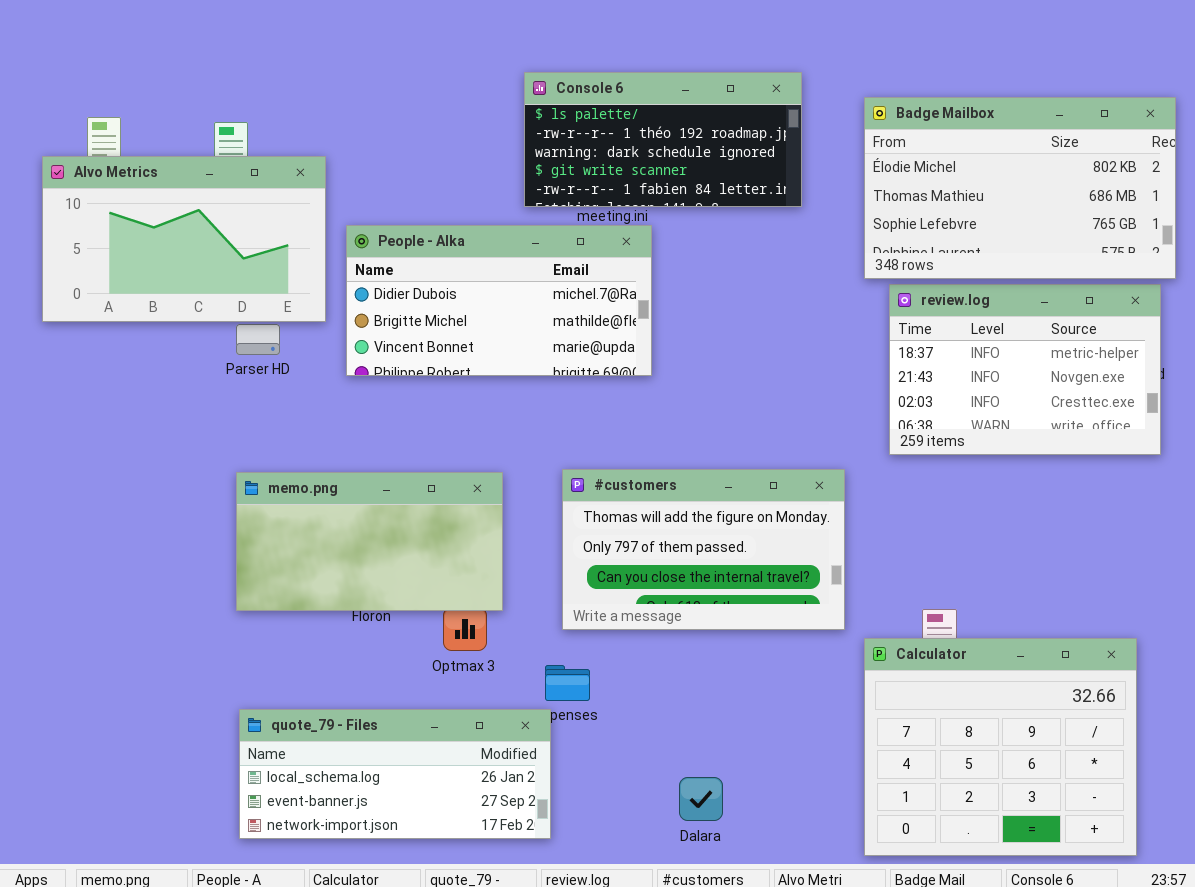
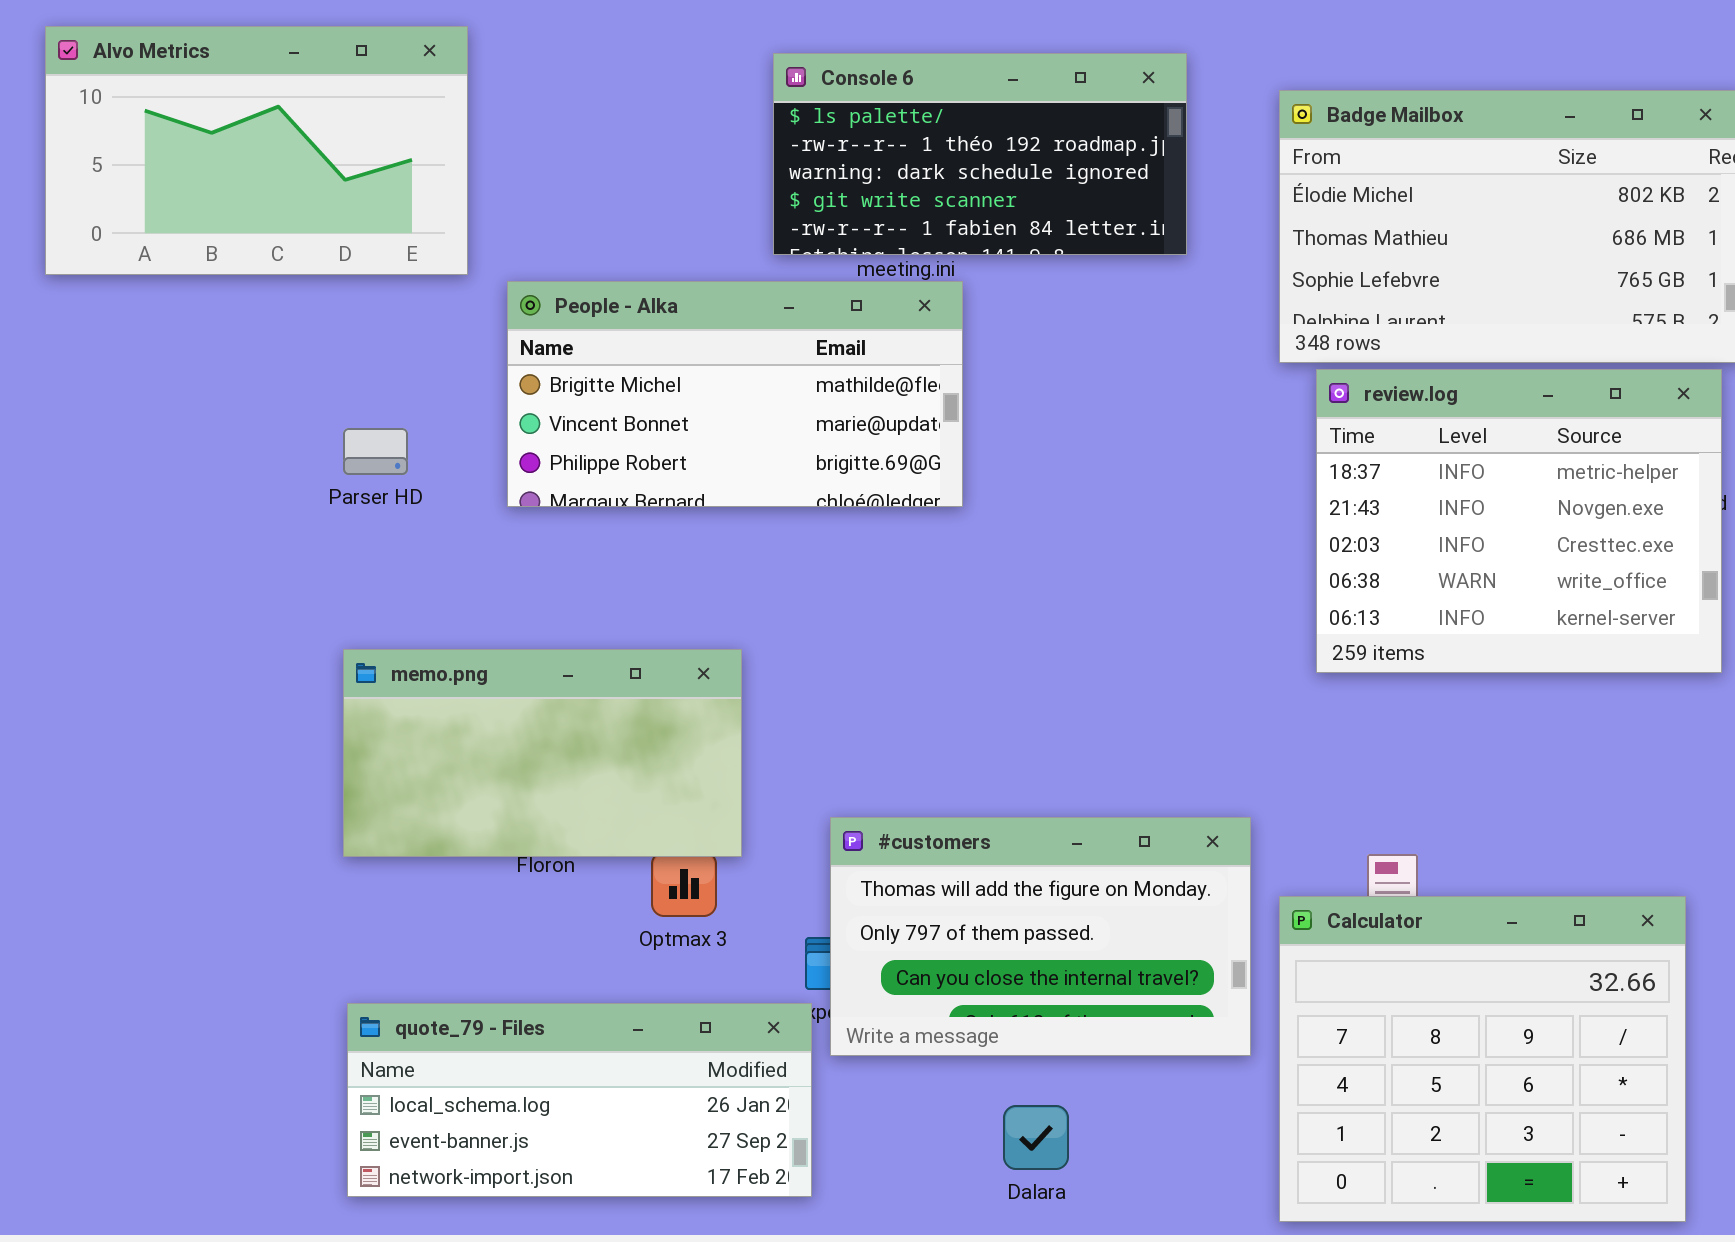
Alvo Metrics: [42,156,326,322] -> [45,26,468,275], moved
People - Alka: [346,225,652,376] -> [507,281,963,507], scrolled down 1 row
review.log: [889,284,1161,455] -> [1316,369,1722,673], resized
#customers: [562,469,845,630] -> [830,817,1251,1056], moved

